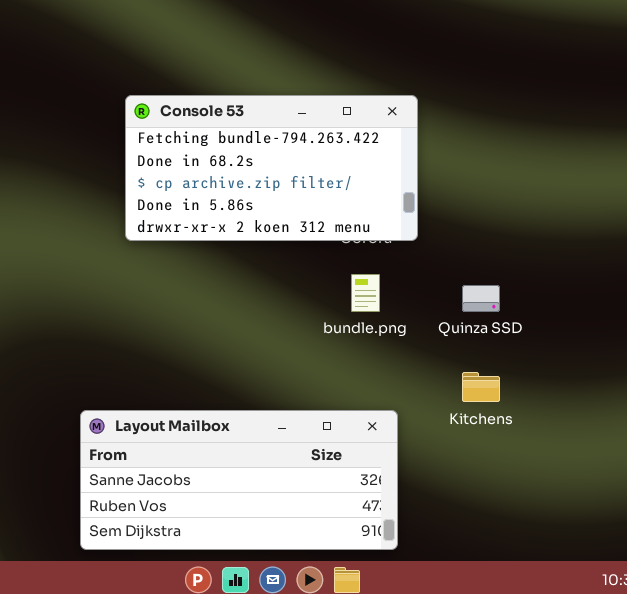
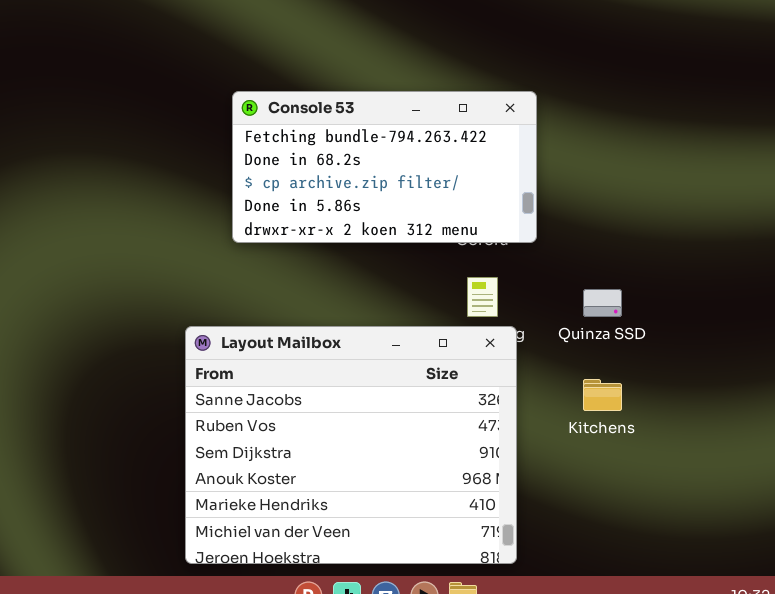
Layout Mailbox: [80,410,398,550] -> [185,326,517,564], resized

